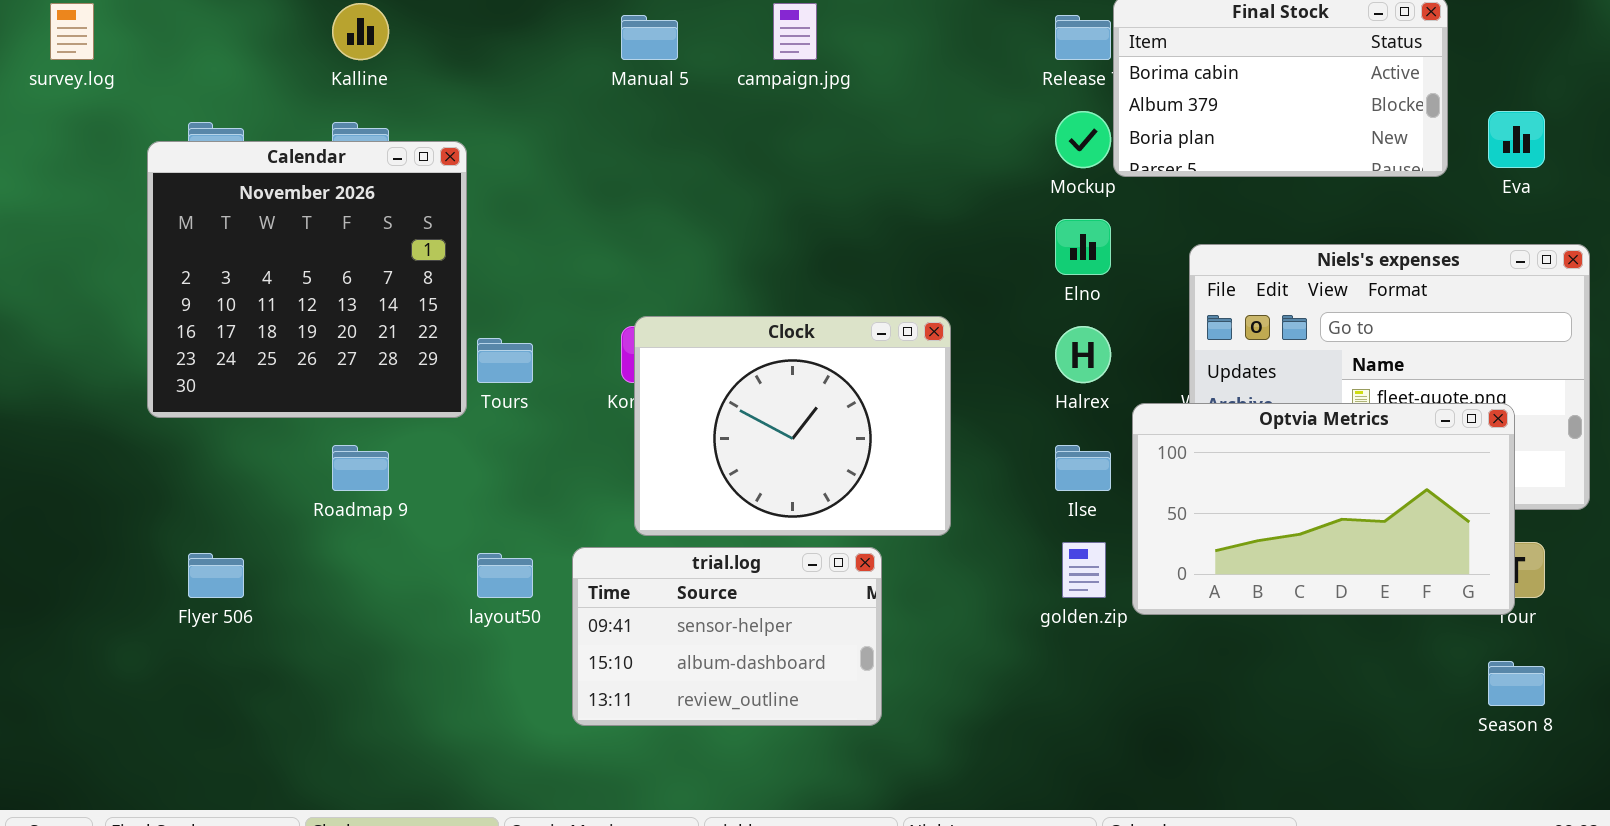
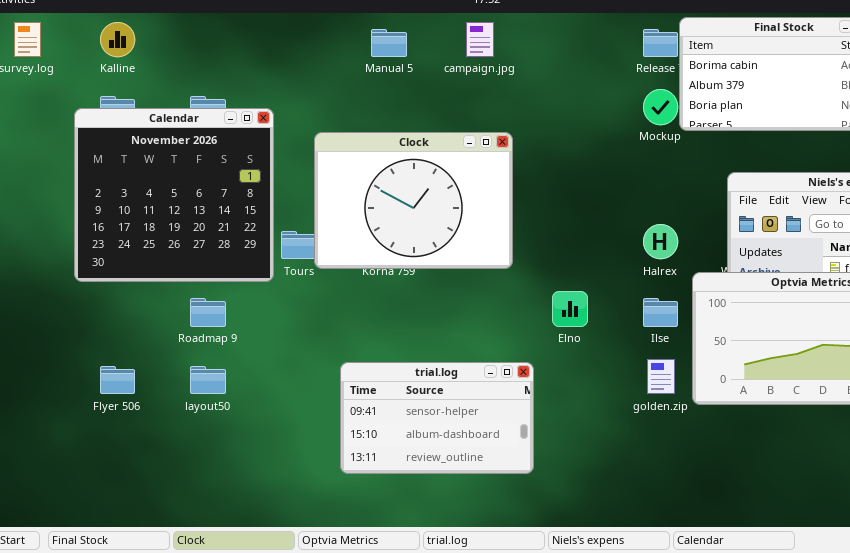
Kalline: [332,3,389,60] -> [100,22,135,57], moved
Elno: [1055,219,1111,275] -> [552,291,588,327], moved
Clock: [634,316,951,536] -> [314,132,513,269], moved
layout50: [477,553,533,598] -> [190,366,226,394], moved

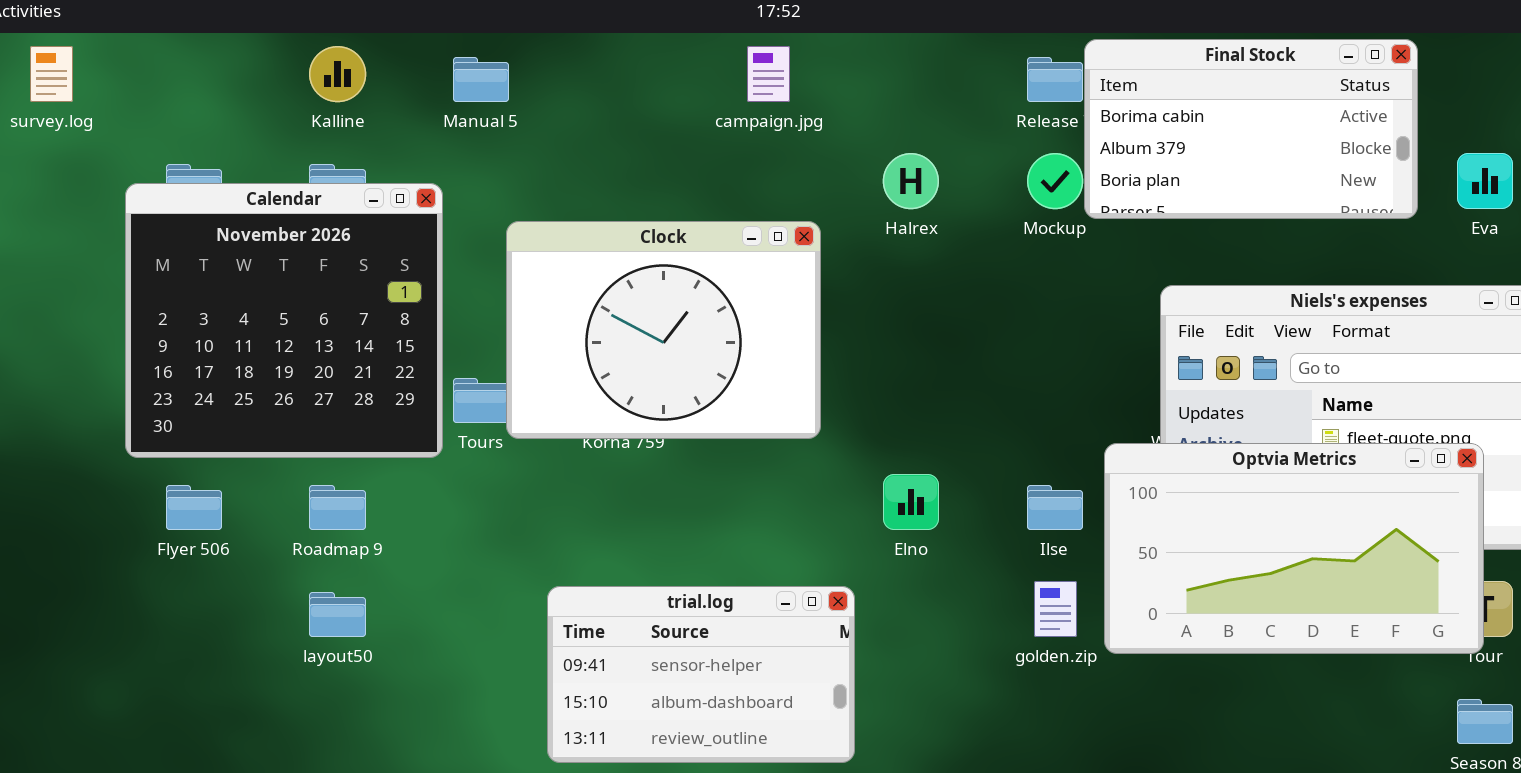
Kalline: [100,22,135,57] -> [309,46,366,102], moved
Manual 5: [371,29,407,57] -> [453,57,509,102], moved
Halrex: [643,224,678,259] -> [883,153,939,209], moved
Flyer 506: [100,366,135,394] -> [166,485,222,530], moved

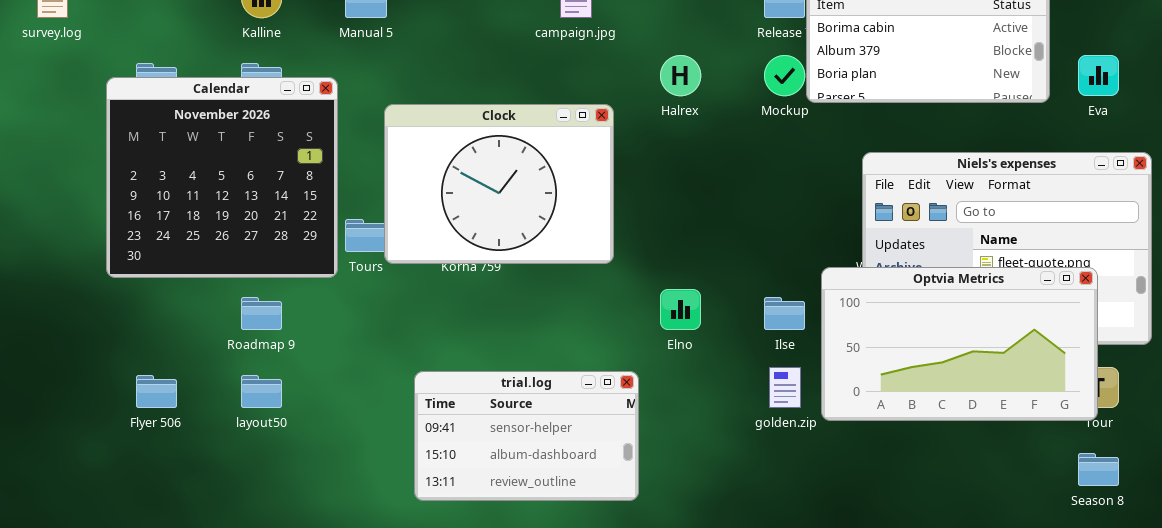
Flyer 506: [166,485,222,530] -> [136,375,177,408], moved

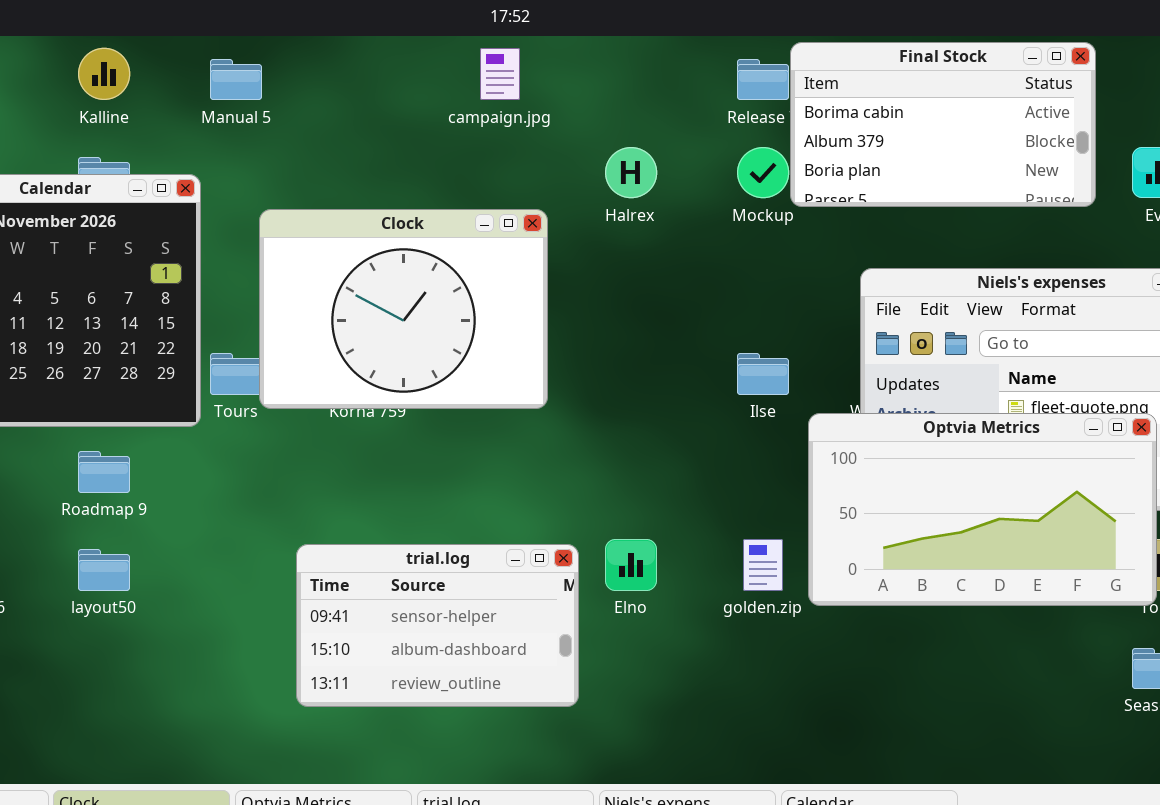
Elno: [660,289,701,330] -> [605,539,657,591], moved
Ilse: [764,297,805,330] -> [737,353,789,395], moved

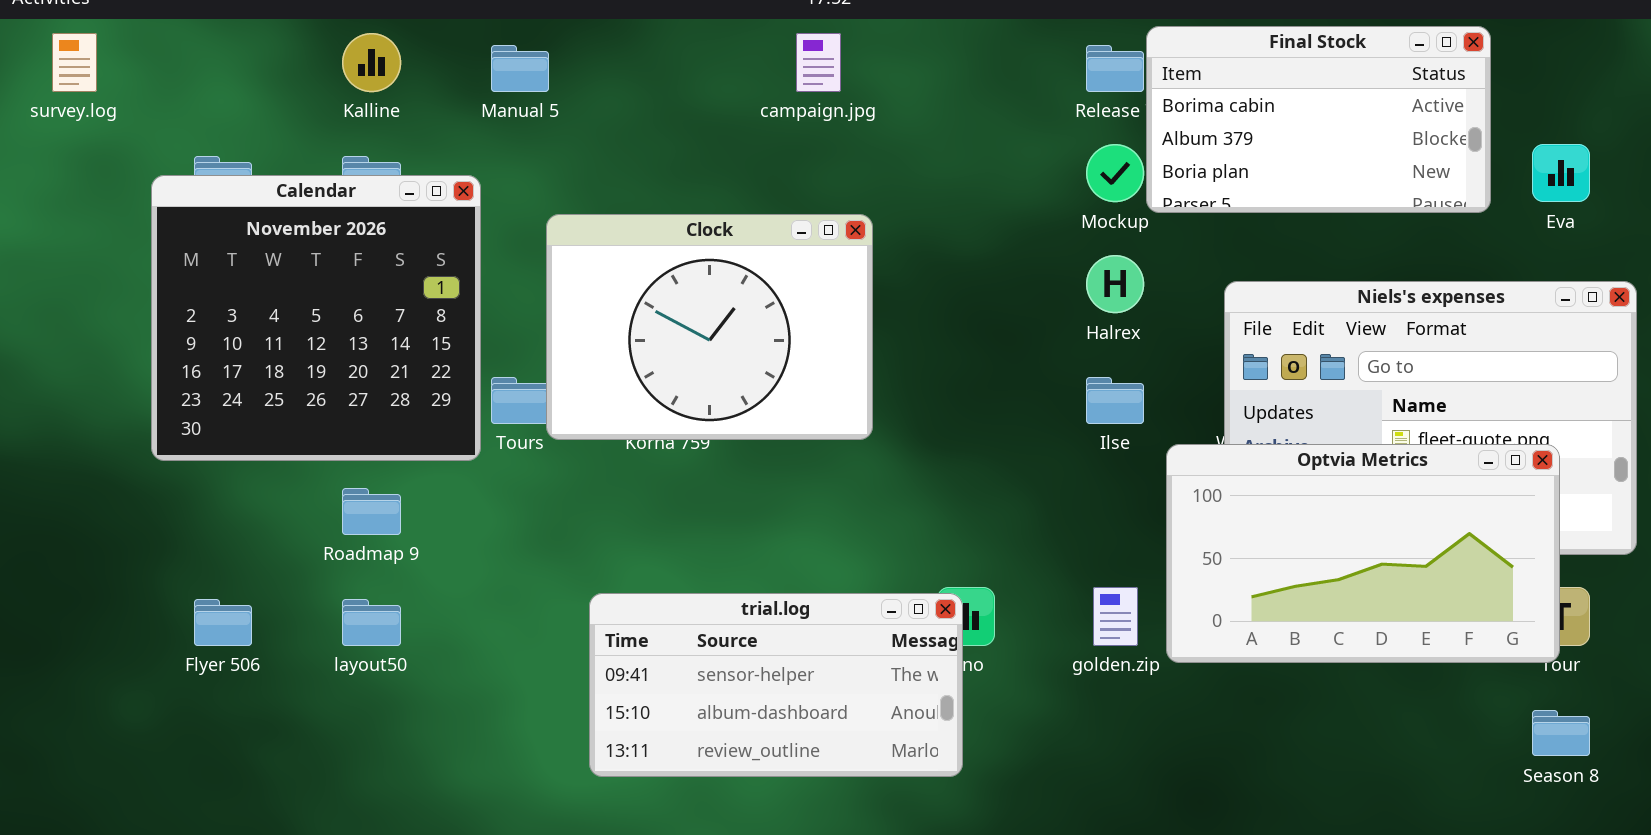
Halrex: [605,147,657,198] -> [1086,255,1144,313], moved
trial.log: [296,544,579,707] -> [589,593,963,777], resized

